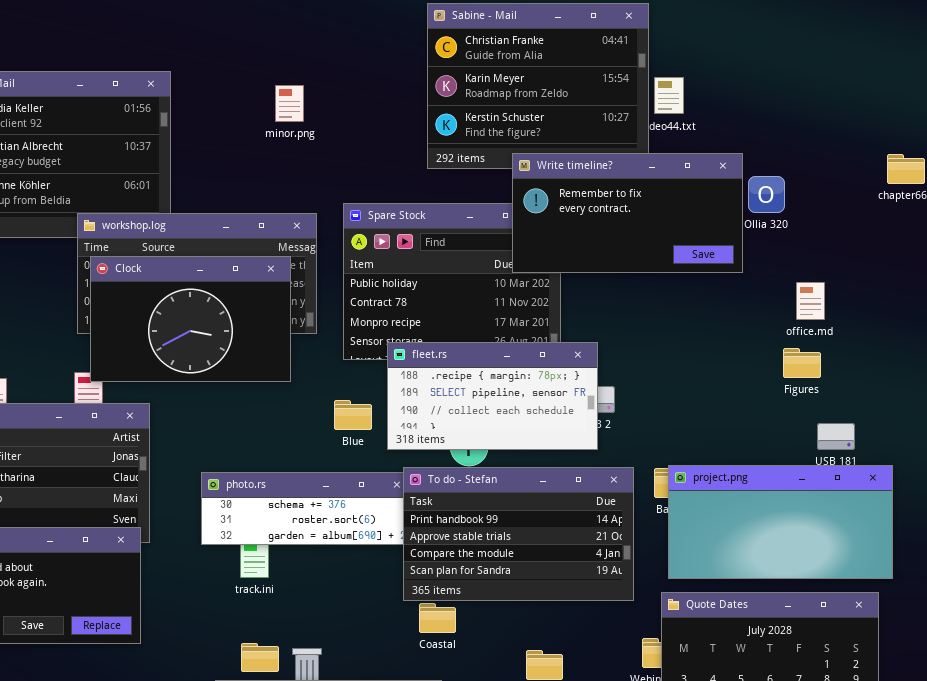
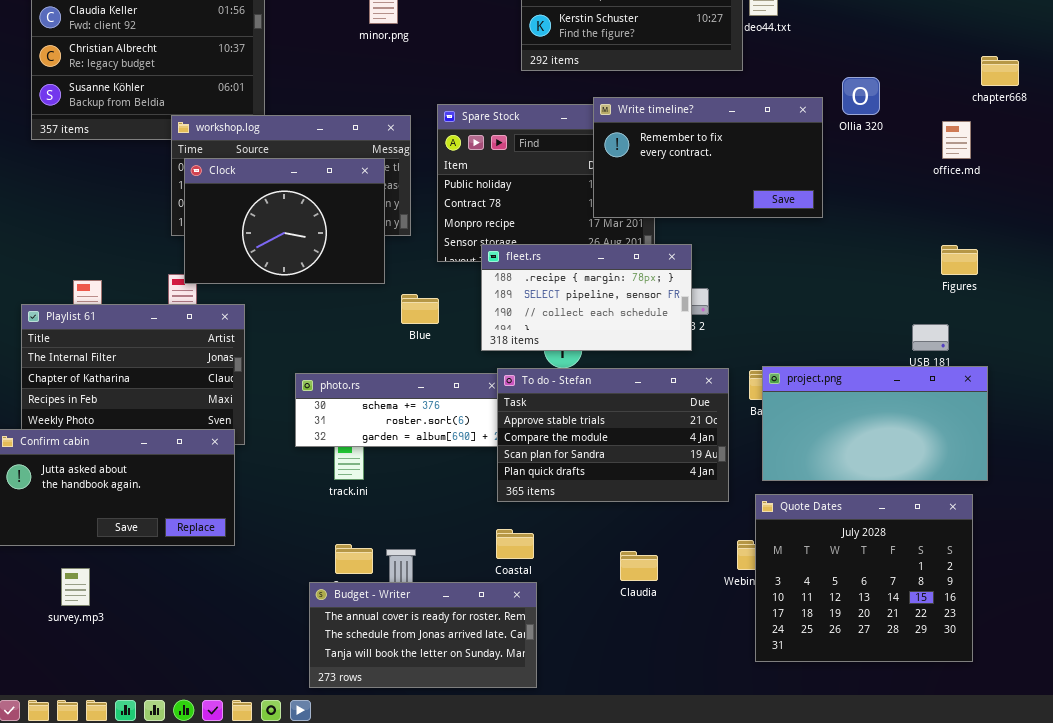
Write timeline?: [512,153,743,273] -> [593,97,823,218], moved
office.md: [796,282,825,320] -> [942,121,971,159], moved
Figures: [783,348,821,378] -> [941,245,978,275], moved
Blue: [334,400,372,430] -> [401,294,439,324], moved
To do - Stefan: [403,467,634,601] -> [497,368,729,502], scrolled down 1 row
Coastal: [419,603,456,633] -> [496,529,534,559], moved

